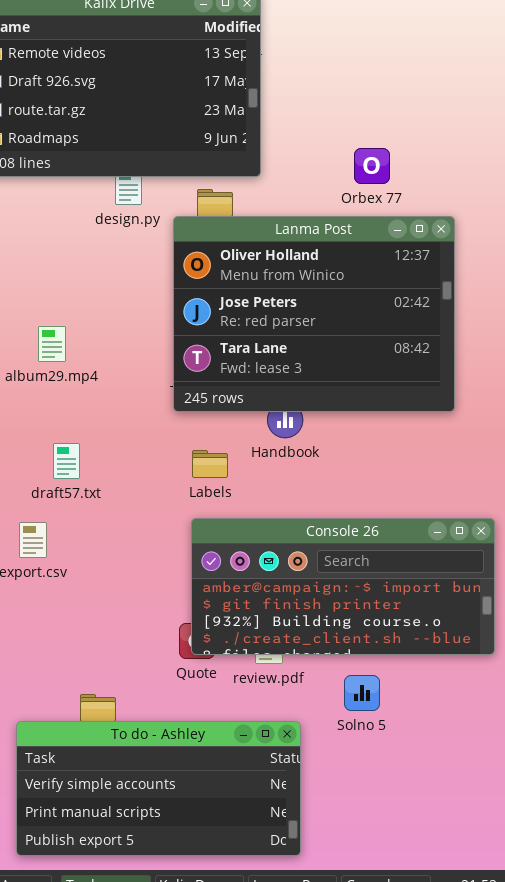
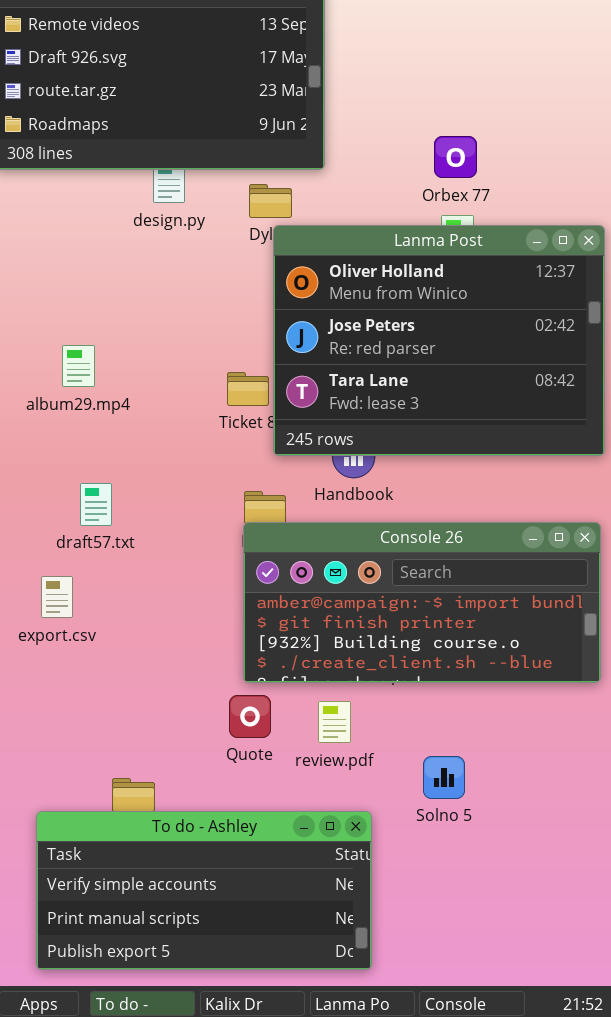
Lanma Post: [173,216,455,412] -> [273,225,605,456], moved
Console 26: [191,518,495,655] -> [243,522,601,683], moved

